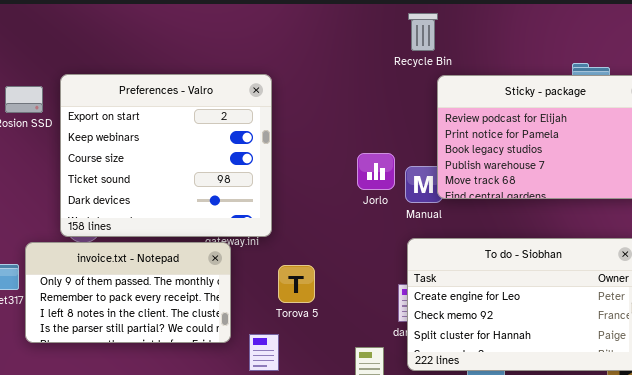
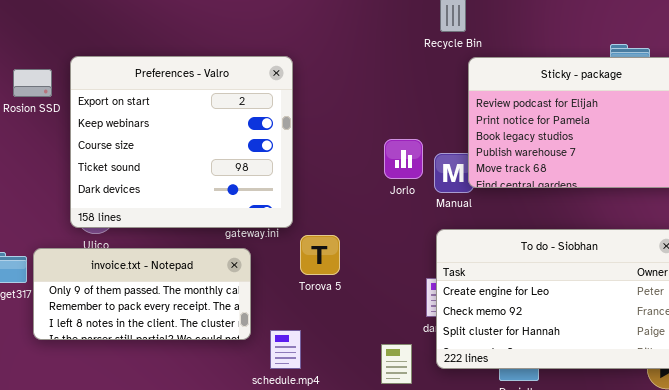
invoice.txt - Notepad: [25,242,231,343] -> [33,248,251,340], resized
Torova 5: [278,265,315,303] -> [300,235,340,275], moved

